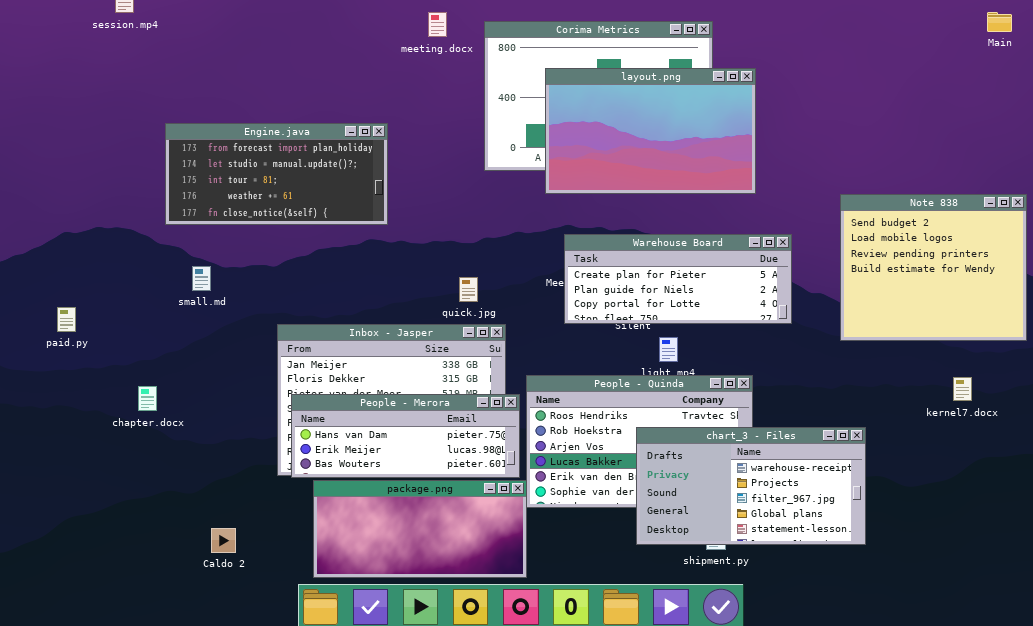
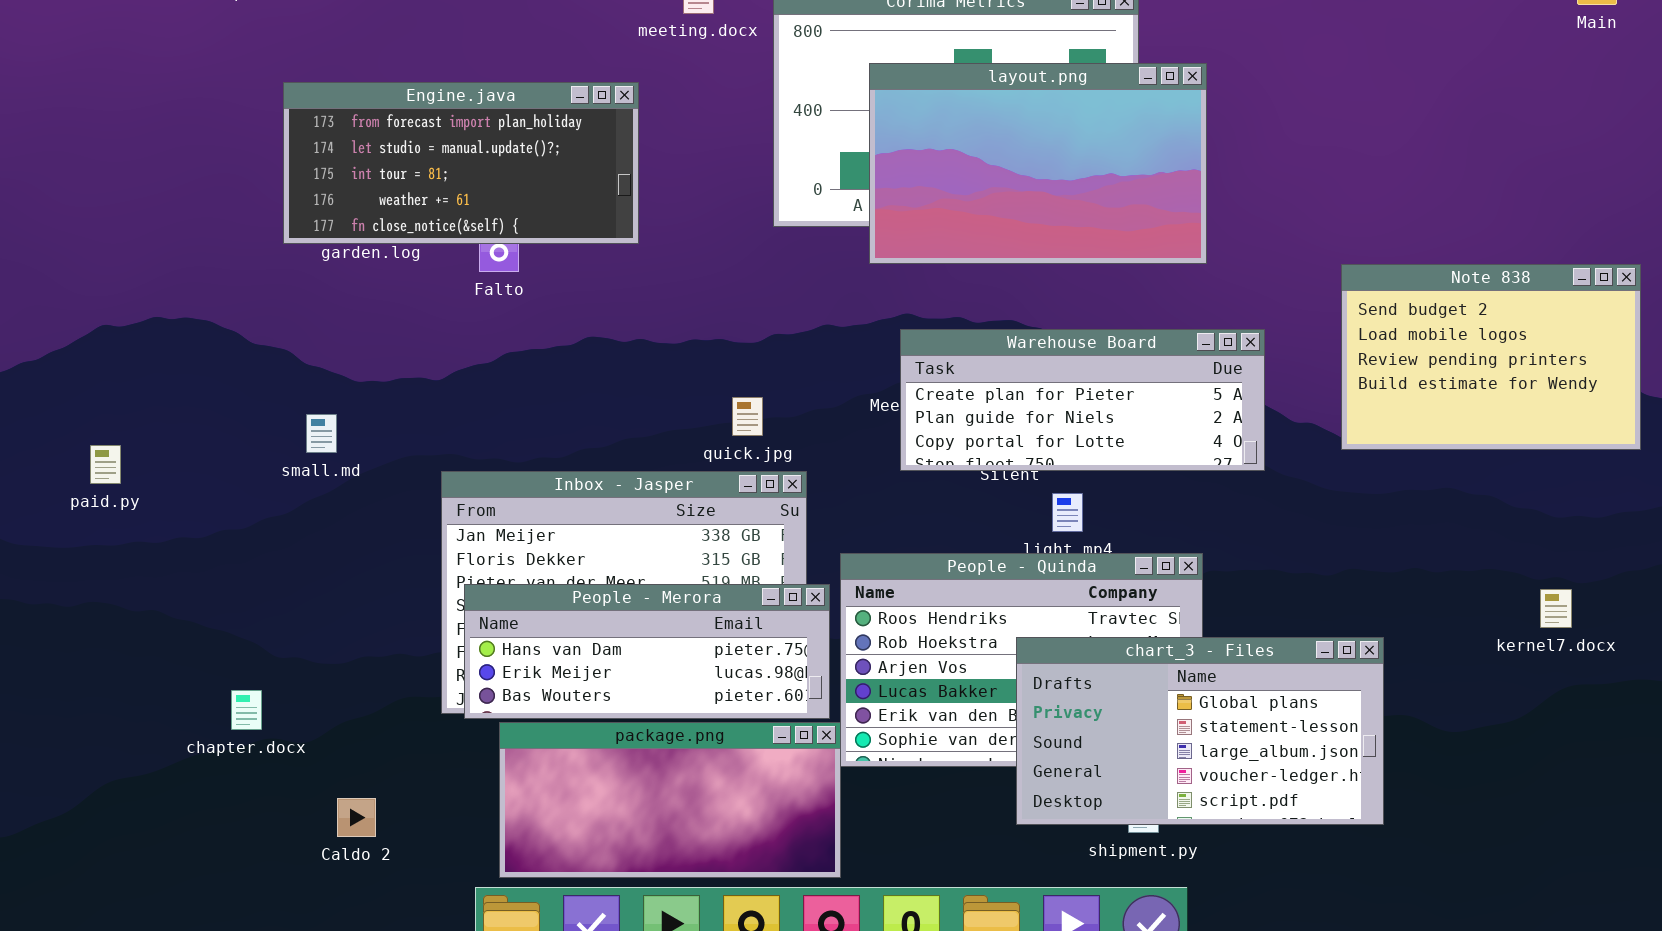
Engine.java: [165,123,388,225] -> [283,82,639,244], moved
Note 838: [840,194,1027,341] -> [1341,264,1641,450], resized
small.md: [192,266,211,291] -> [306,414,337,453], moved
kernel7.docx: [953,377,972,401] -> [1540,589,1572,628], moved
chapter.docx: [138,386,157,411] -> [231,690,262,730], moved
chart_3 - Files: [636,427,866,545] -> [1016,637,1384,825], scrolled down 3 rows

